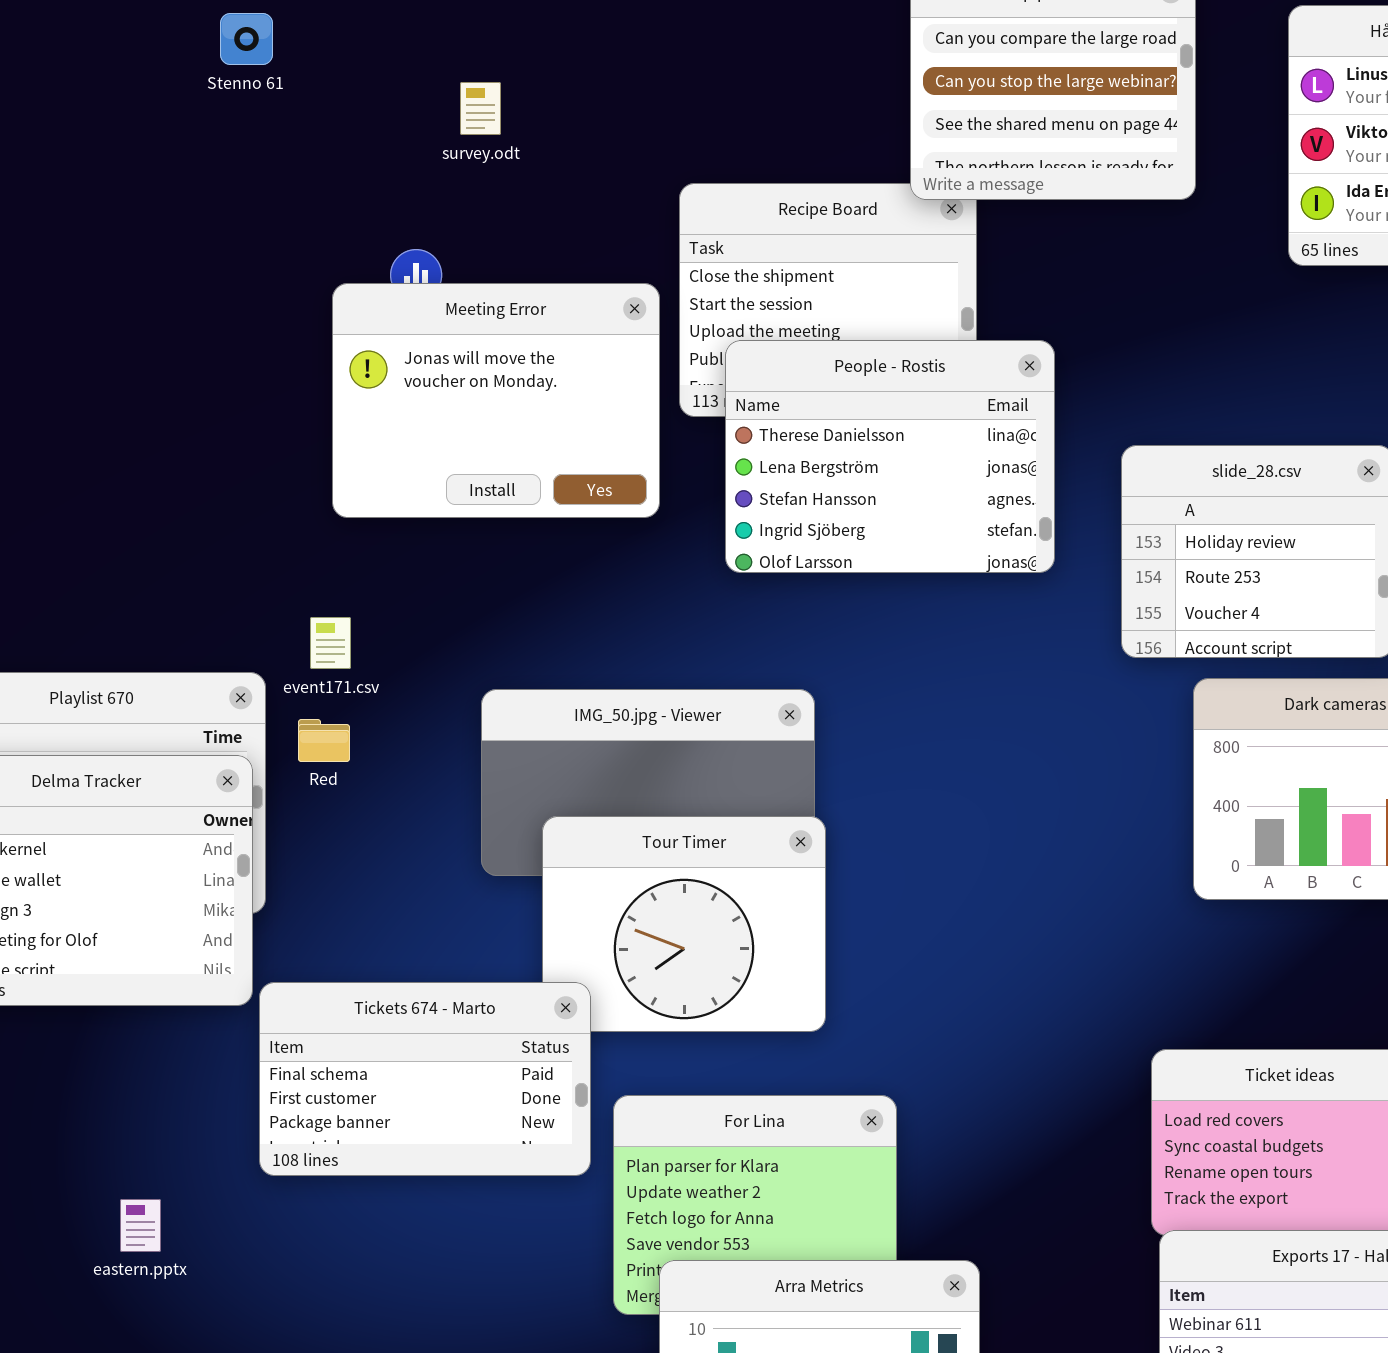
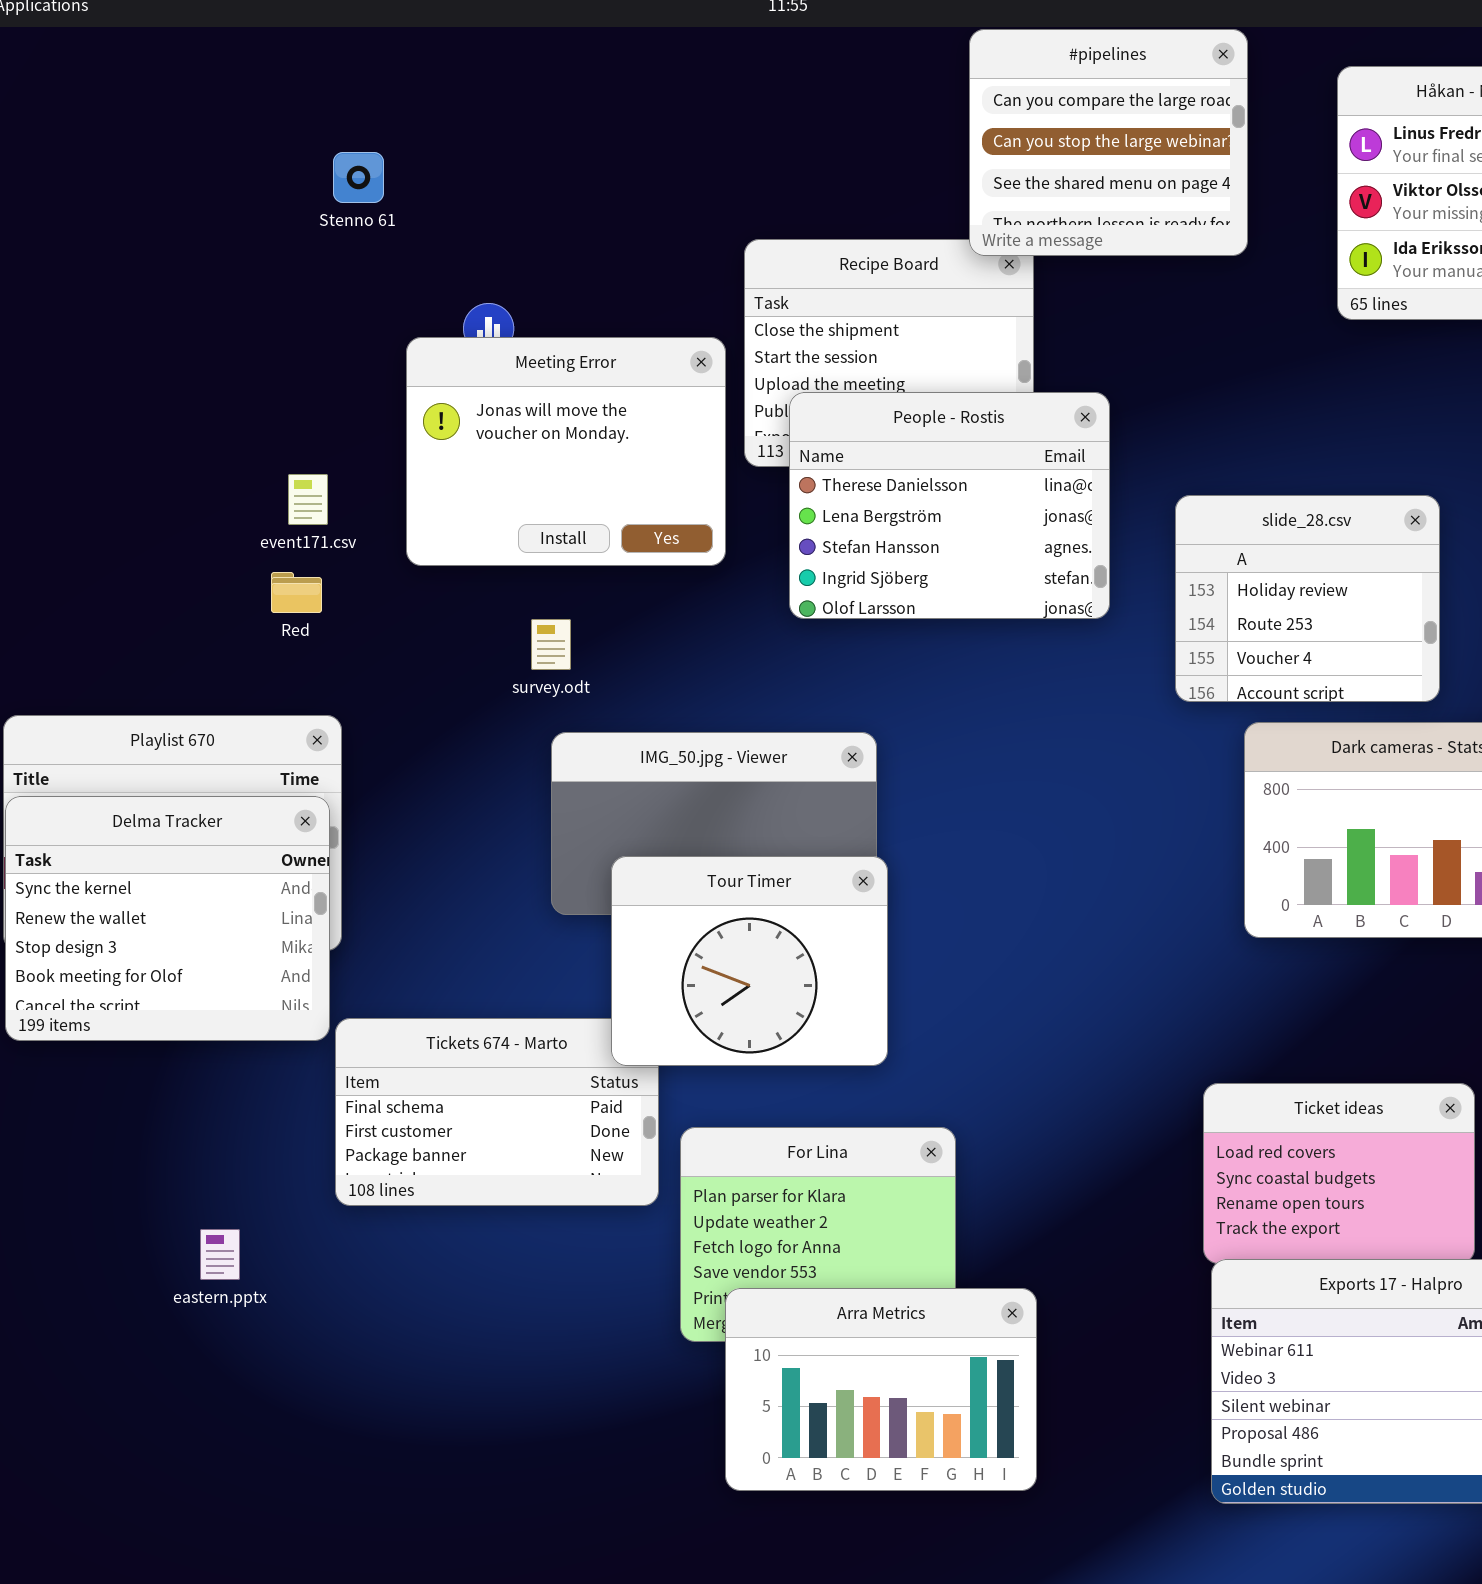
Stenno 61: [220,13,273,65] -> [333,152,384,203], moved
survey.odt: [460,82,501,135] -> [531,619,571,670], moved
event171.csv: [310,617,351,669] -> [288,474,328,525], moved
Red: [298,719,350,762] -> [271,572,322,613], moved
Tour Timer: [542,816,826,1032] -> [611,856,888,1066], raised

